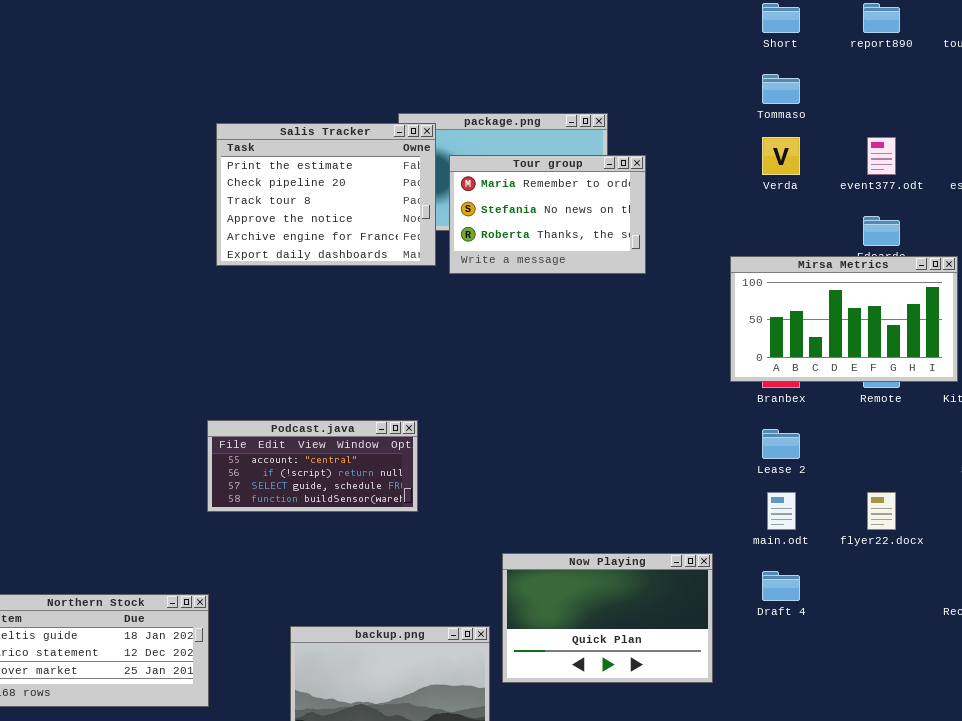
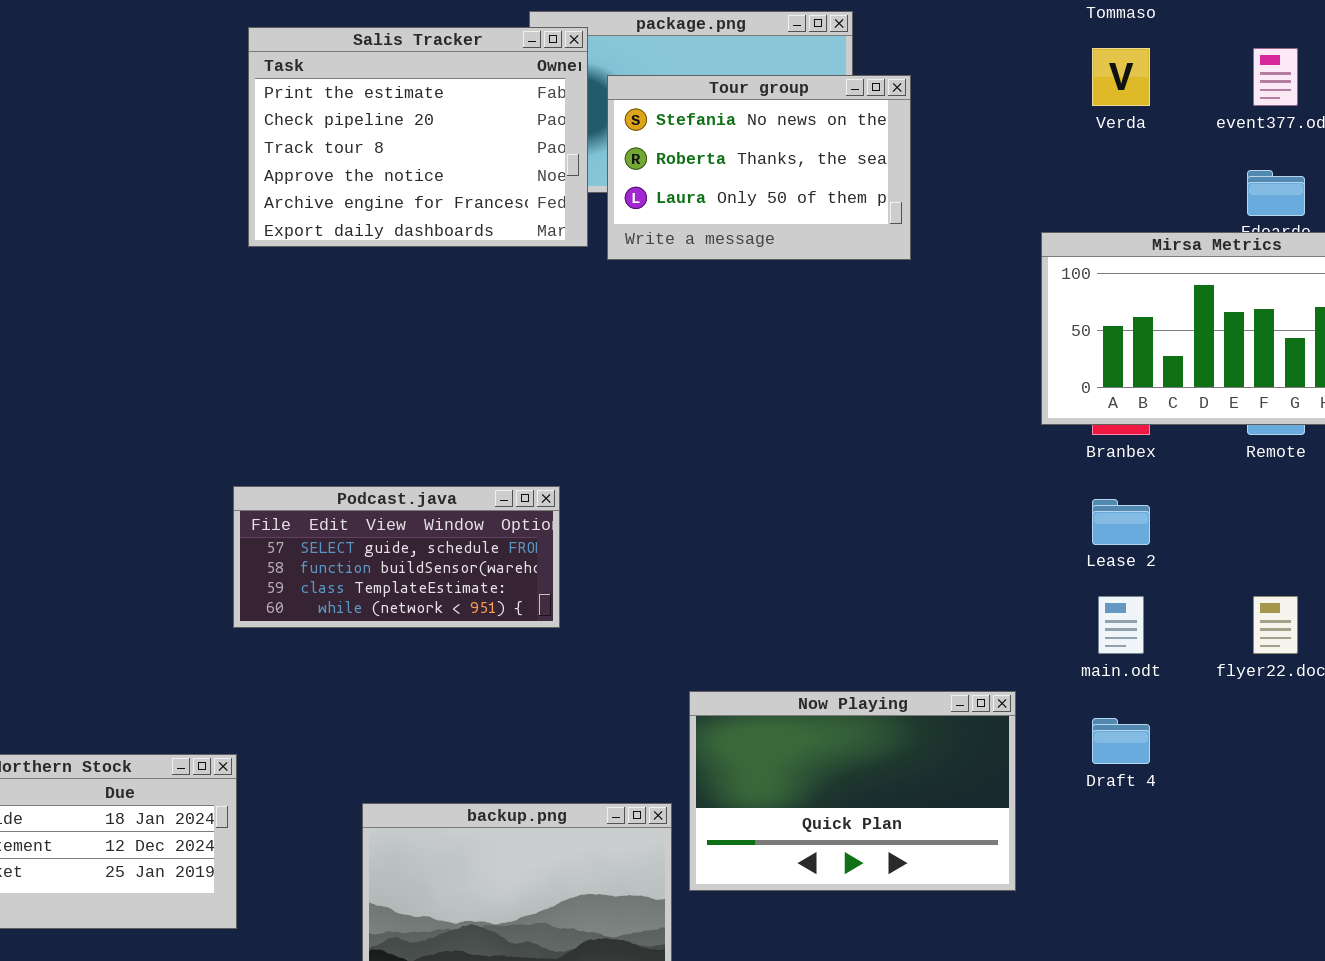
Tour group: [449,155,646,274] -> [607,75,911,260], scrolled down 1 row
Podcast.java: [207,420,418,512] -> [233,486,560,628], scrolled down 2 rows

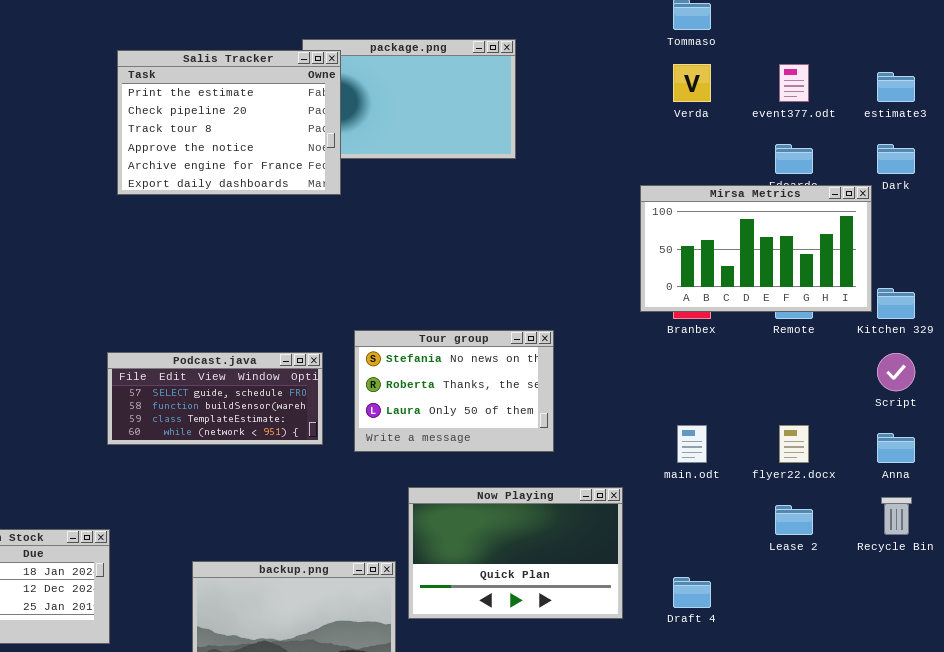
Tour group: [607,75,911,260] -> [354,330,554,452], moved
Lease 2: [1092,499,1150,545] -> [775,505,813,535], moved
Draft 4: [1092,718,1150,764] -> [673,577,711,608], moved

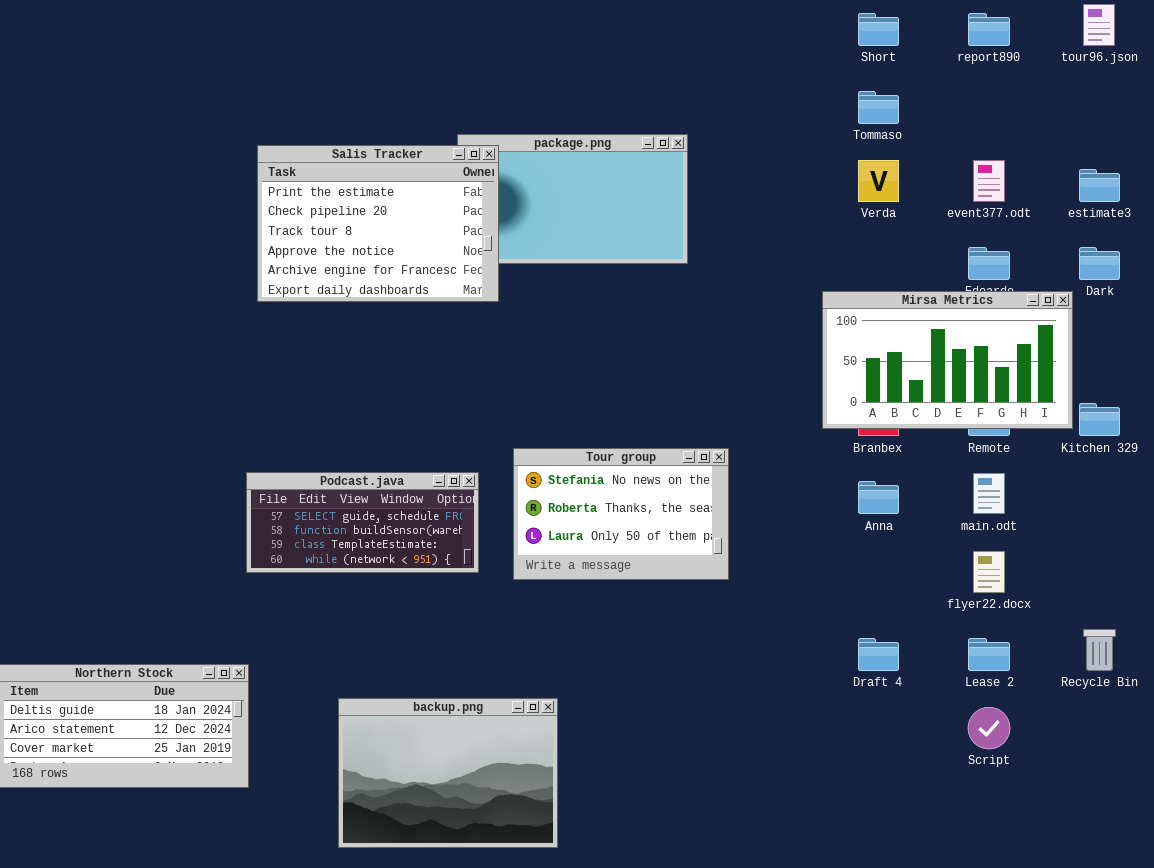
Script: [877,353,915,391] -> [968,707,1010,749], moved
main.odt: [677,425,707,463] -> [973,473,1005,514], moved
Anna: [877,433,915,463] -> [858,481,899,514], moved
Now Playing: [408,487,623,619] -> none, closed
Draft 4: [673,577,711,608] -> [858,638,899,671], moved

